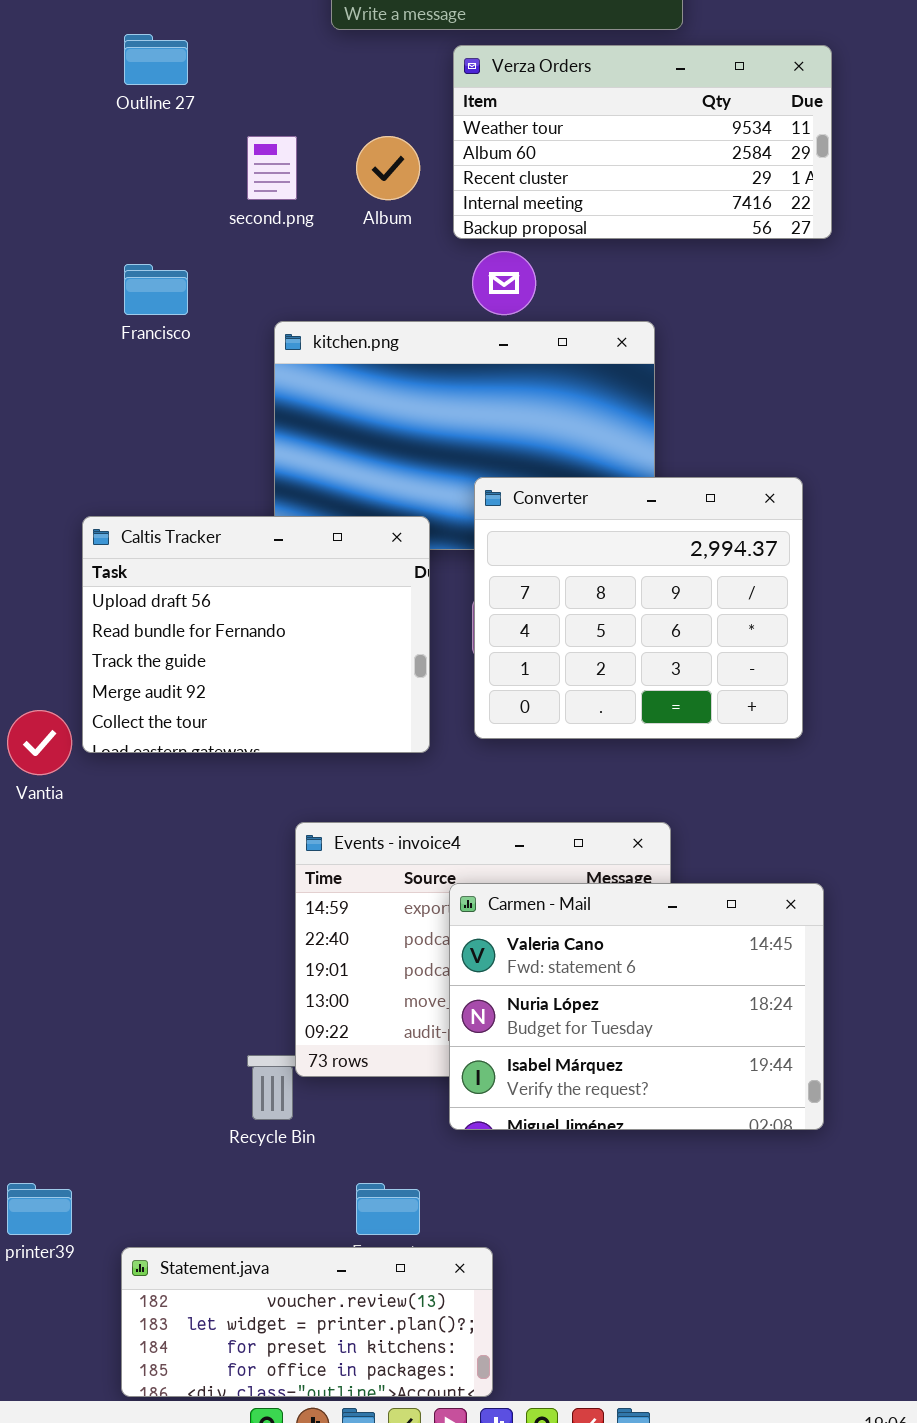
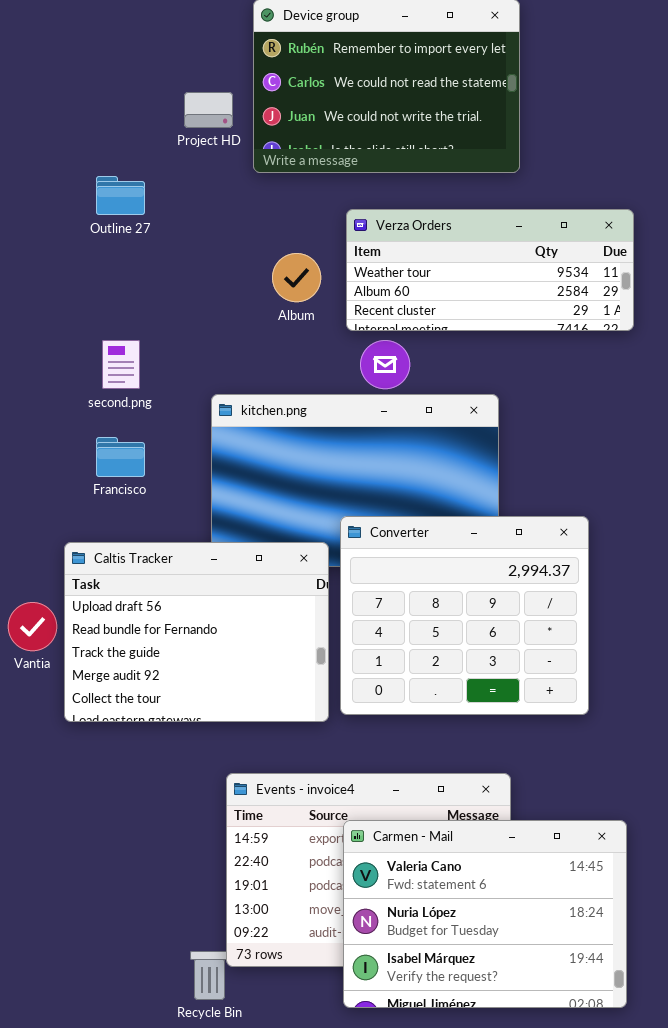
Verza Orders: [453,45,832,239] -> [346,209,634,331], resized
second.png: [247,136,297,200] -> [102,340,140,389], moved
Francisco: [124,264,188,315] -> [96,437,145,477], moved
Converter: [474,477,803,739] -> [340,516,589,715], moved
Vantia: [7,710,72,775] -> [8,602,57,651], moved

